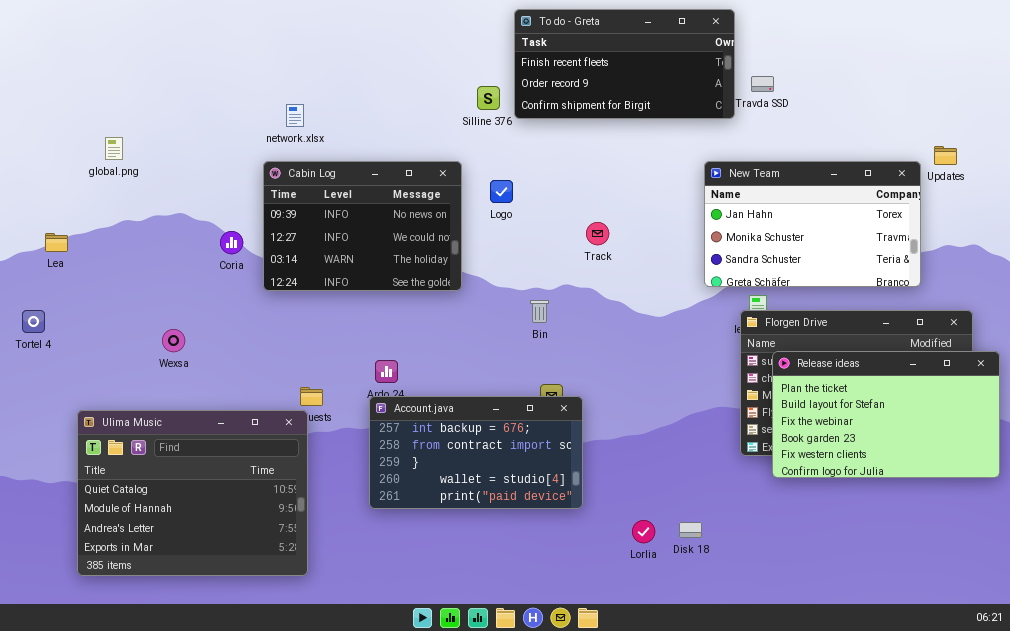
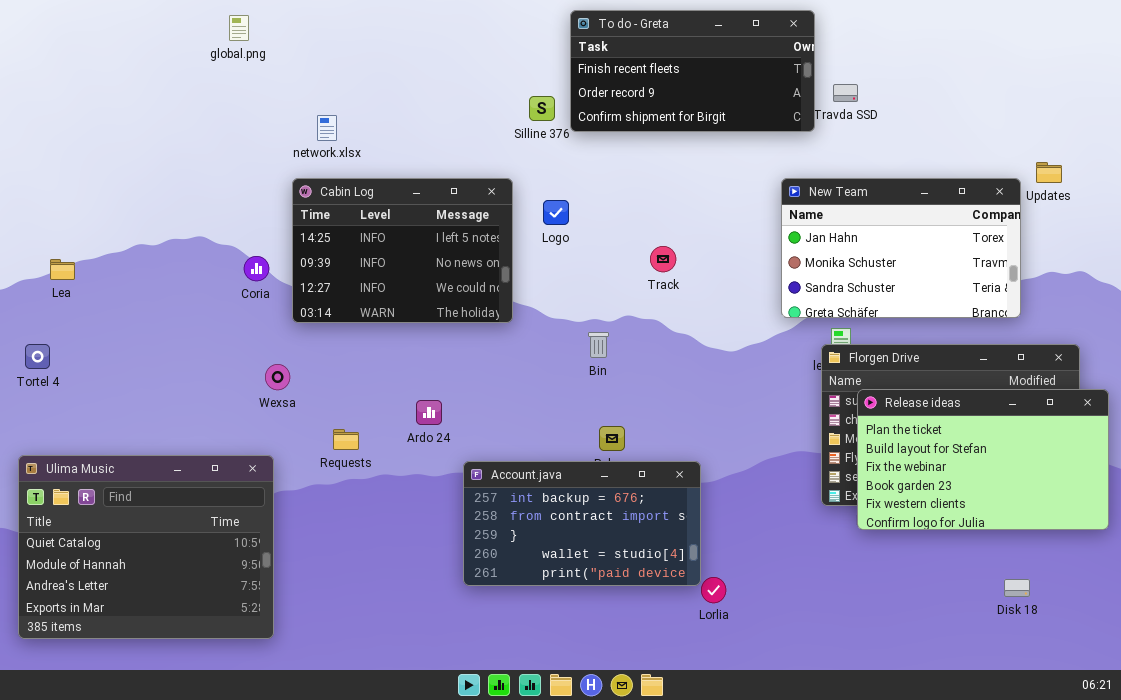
global.png: [105,137,123,160] -> [229,15,249,41], moved
Cabin Log: [263,161,462,291] -> [292,178,513,323], scrolled up 1 row
Wexsa: [162,329,185,352] -> [265,364,290,390], moved
Account.java: [369,396,583,509] -> [463,461,701,586], moved
Ulima Music: [77,410,308,576] -> [18,455,274,639], moved
Disk 18: [679,522,702,538] -> [1004,579,1030,597], moved

